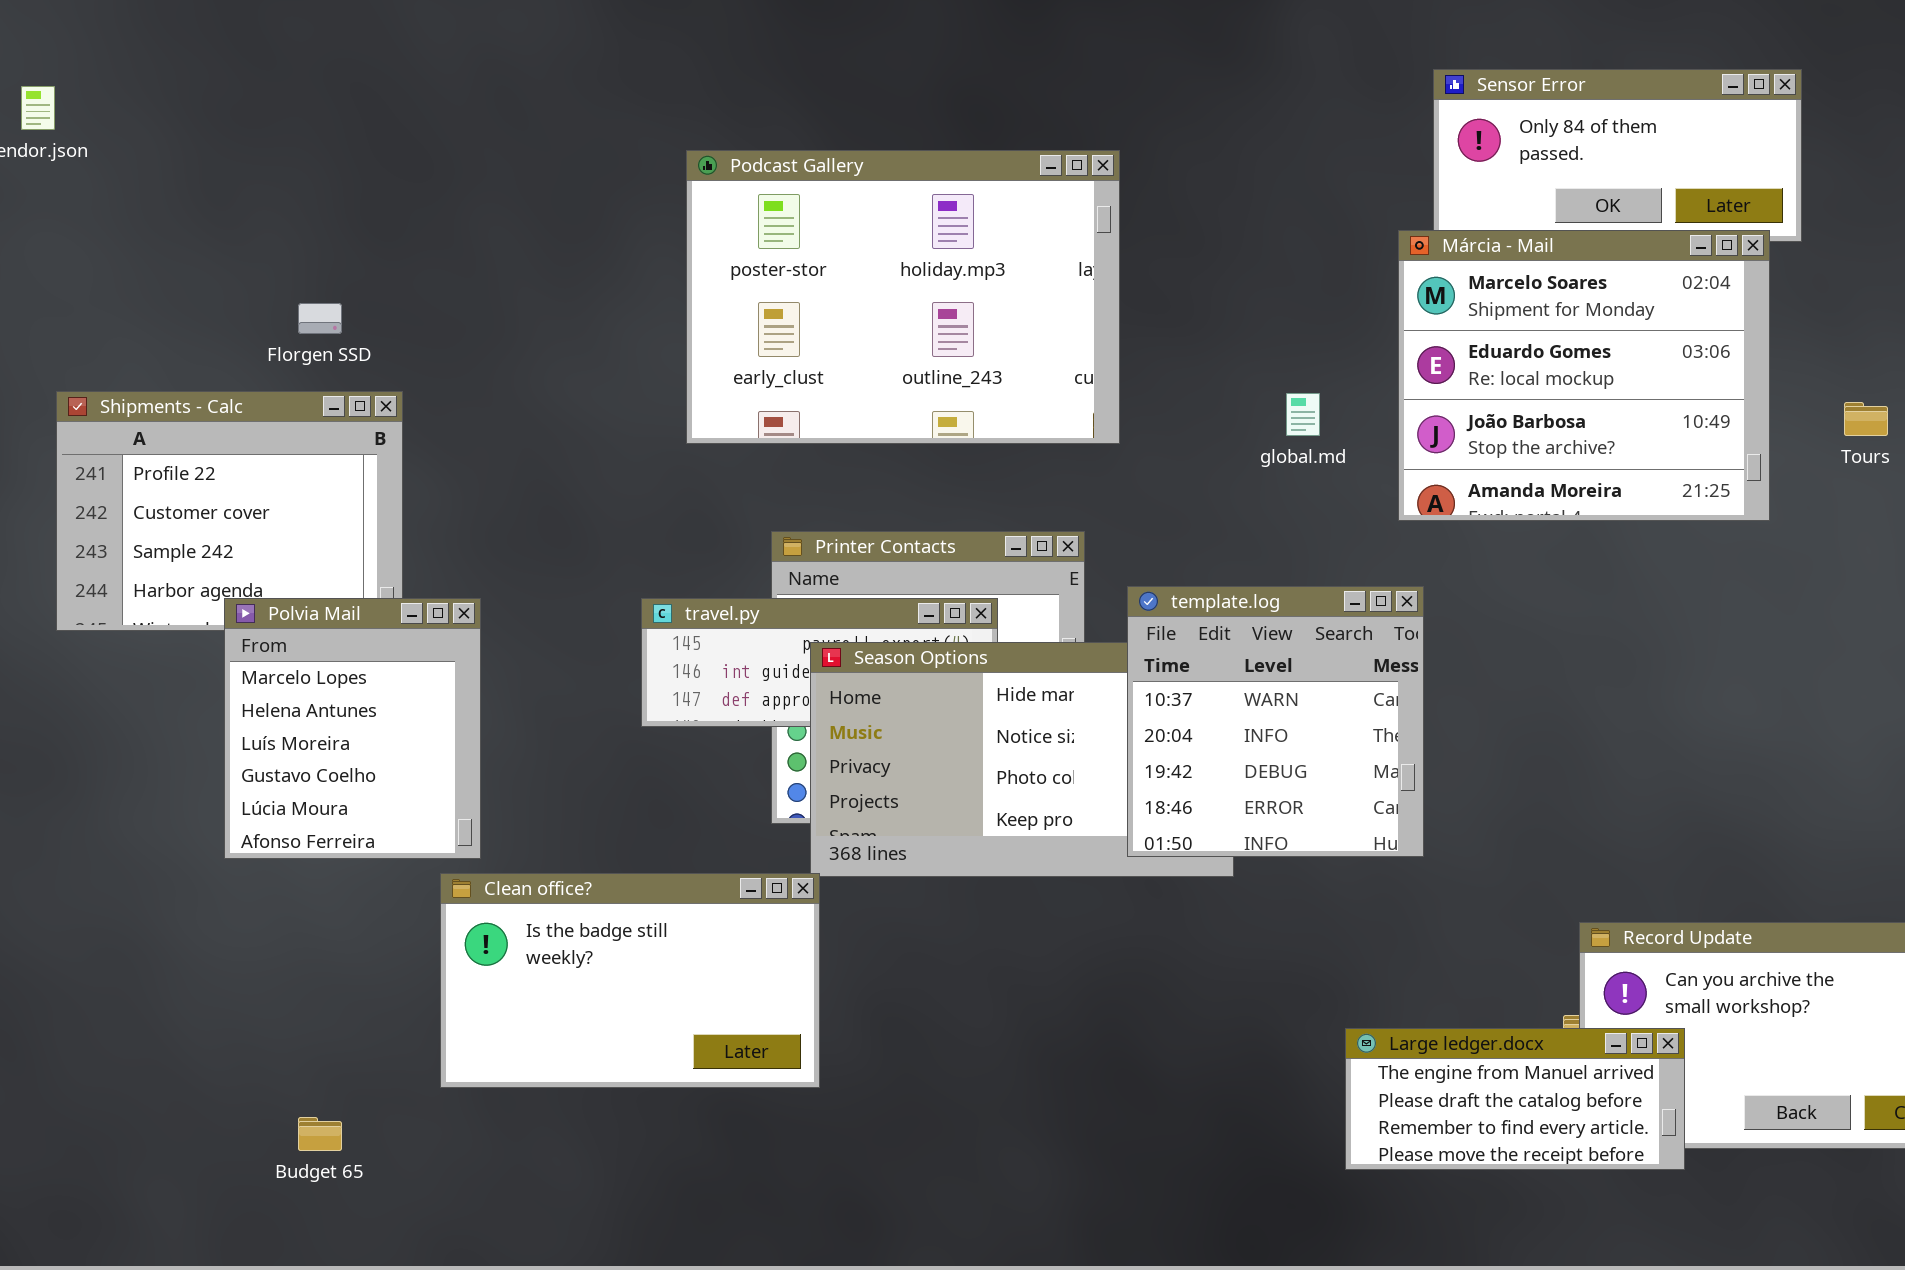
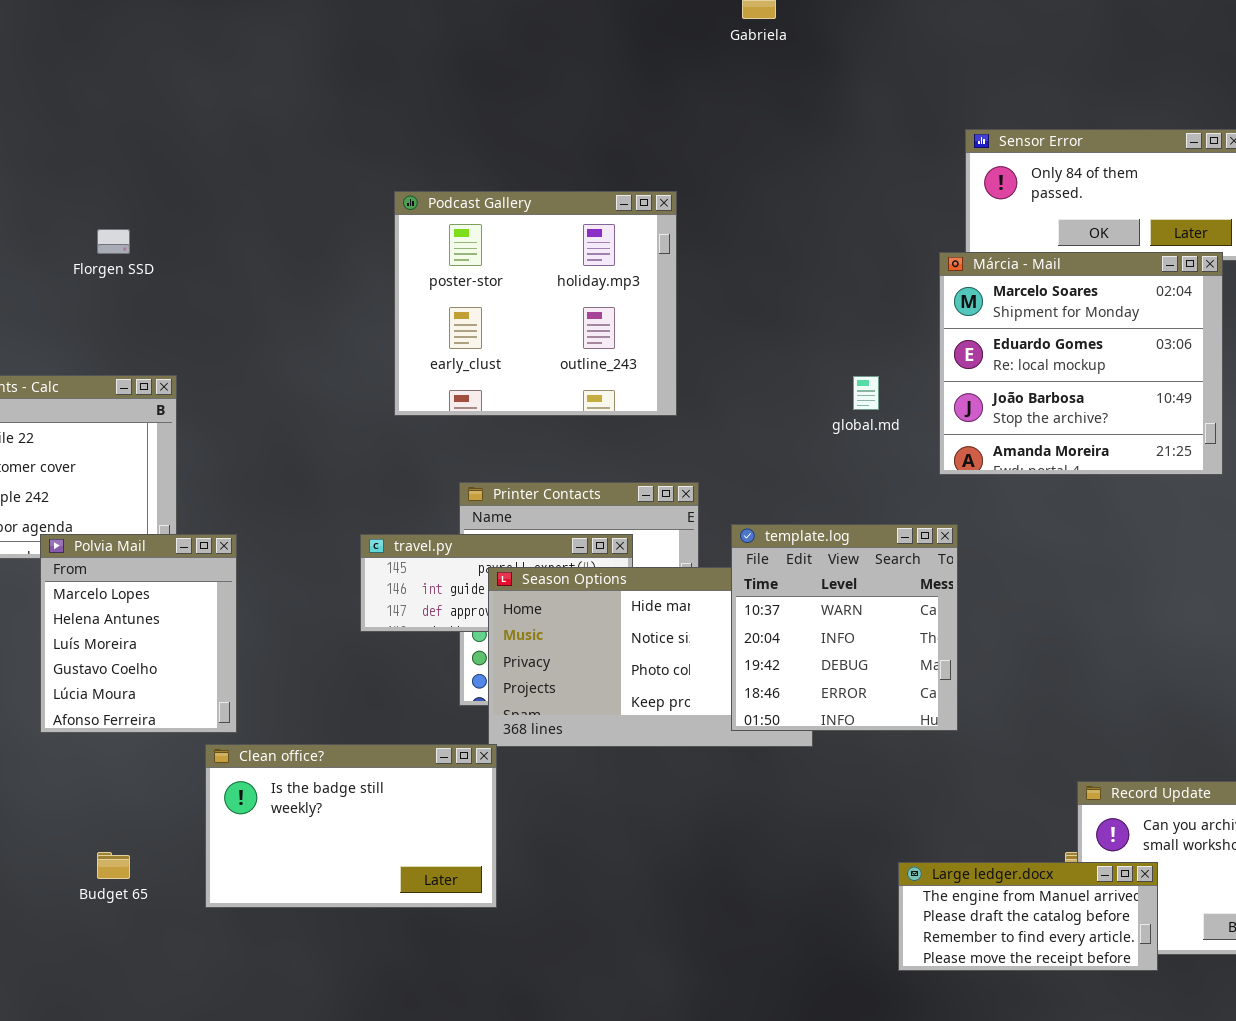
Podcast Gallery: [686,150,1120,444] -> [394,191,677,416], resized
Florgen SSD: [298,303,342,334] -> [97,229,130,254], moved
Budget 65: [298,1117,342,1151] -> [97,852,130,879], moved

